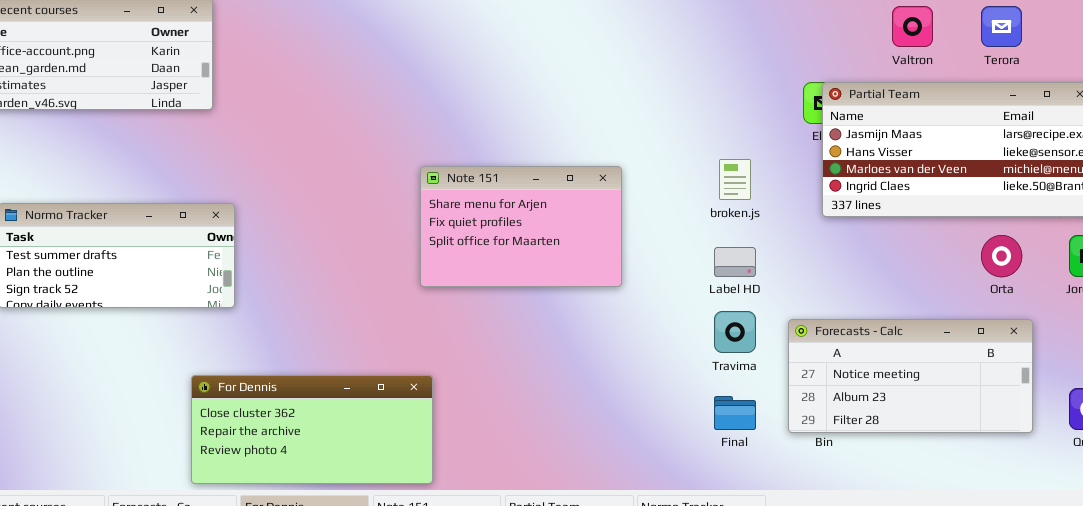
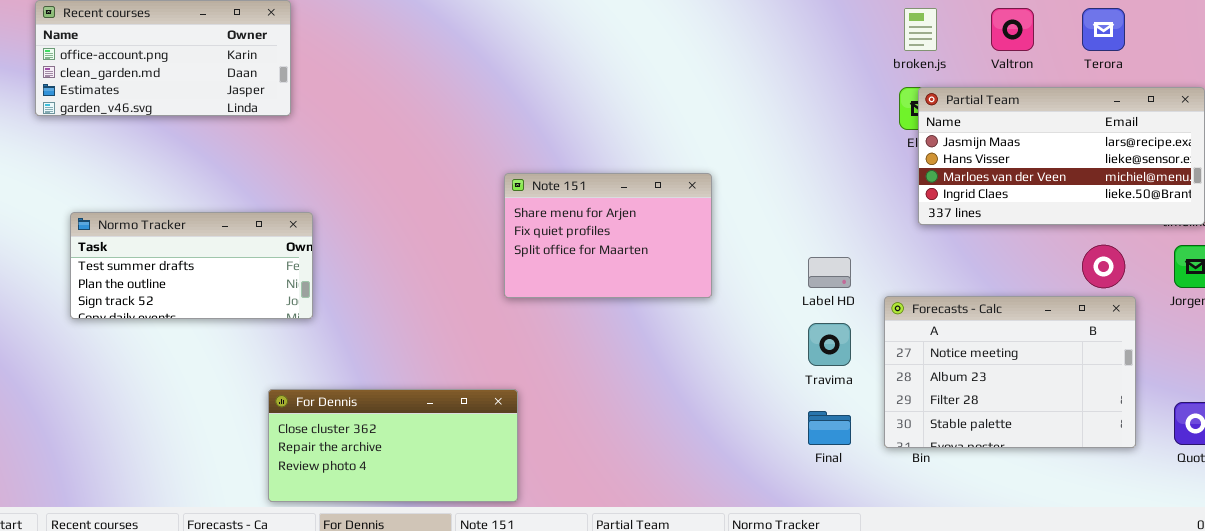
broken.js: [719,159,751,200] -> [904,8,937,51], moved
Forecasts - Calc: [788,319,1033,433] -> [884,296,1136,448], resized

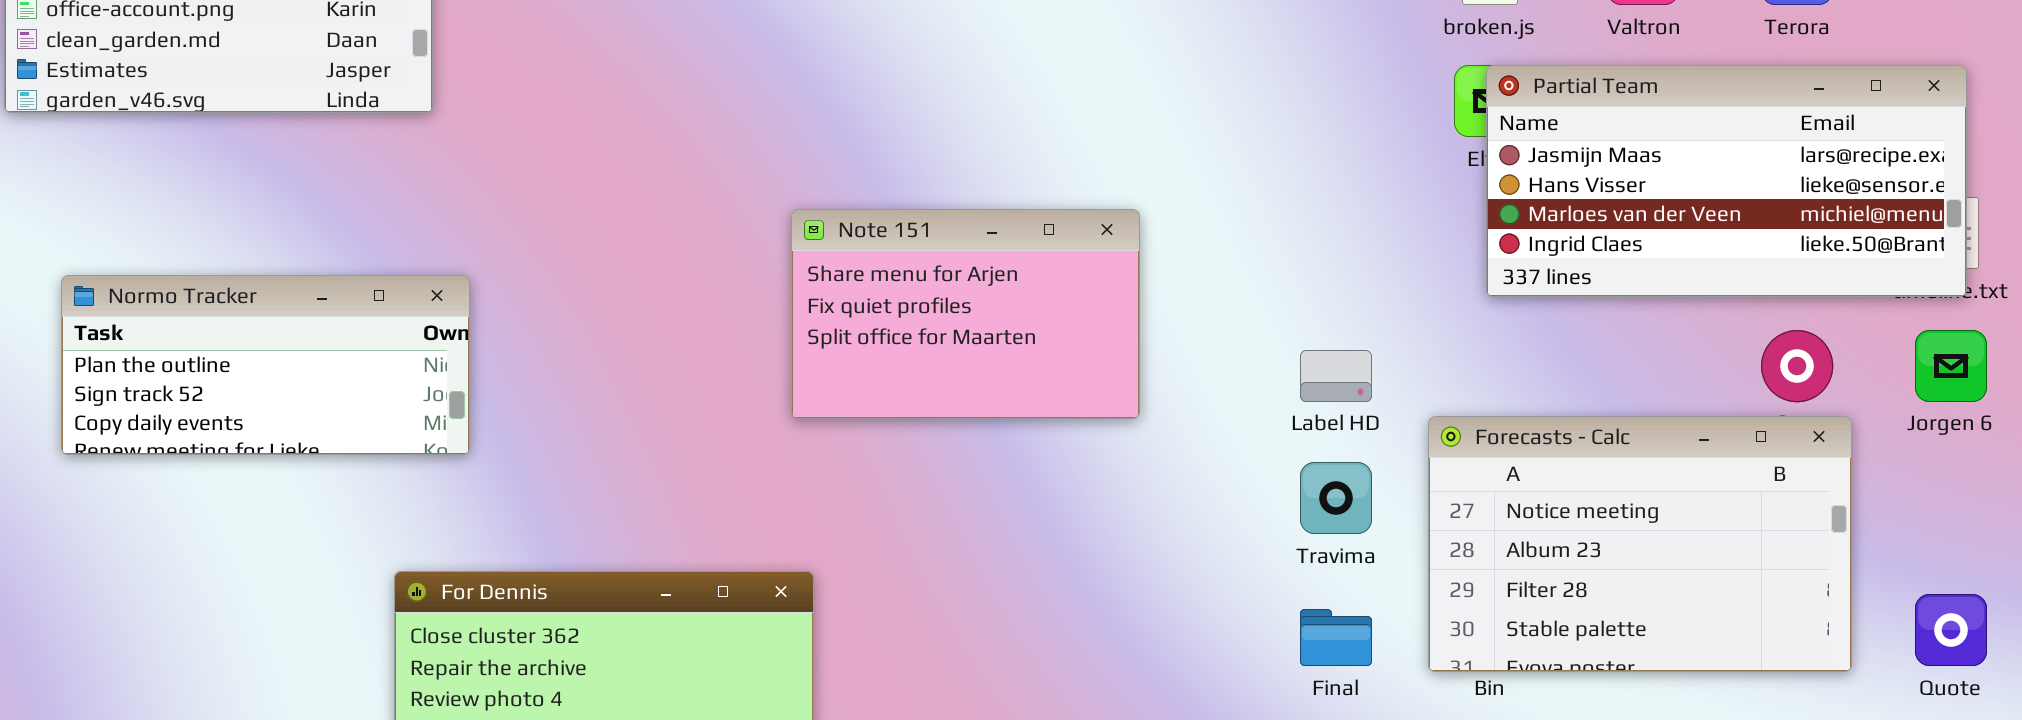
Normo Tracker: [70,212,313,319] -> [61,275,470,455], scrolled down 1 row

